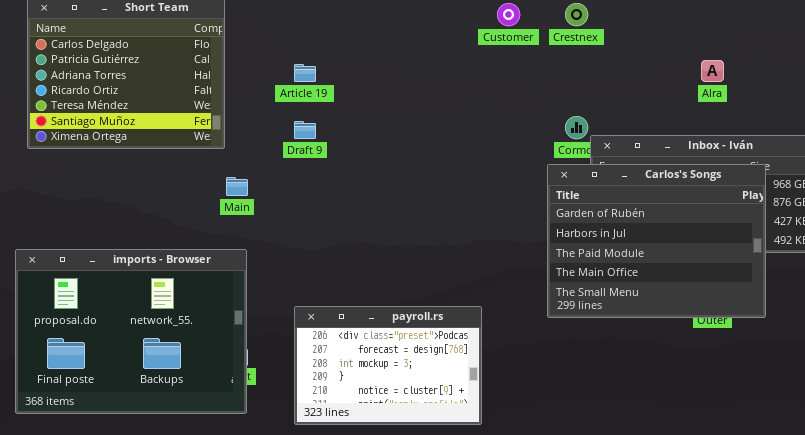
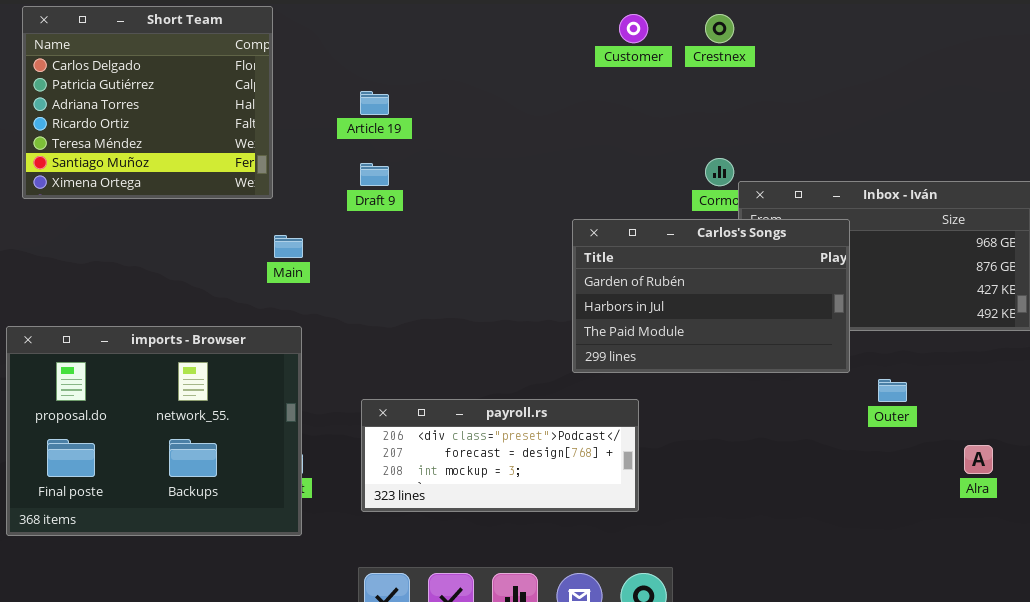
Alra: [701,60,724,82] -> [964,445,993,474], moved
Carlos's Songs: [547,164,766,318] -> [572,219,850,373], moved, resized
payroll.rs: [294,306,482,425] -> [361,399,639,512], resized

